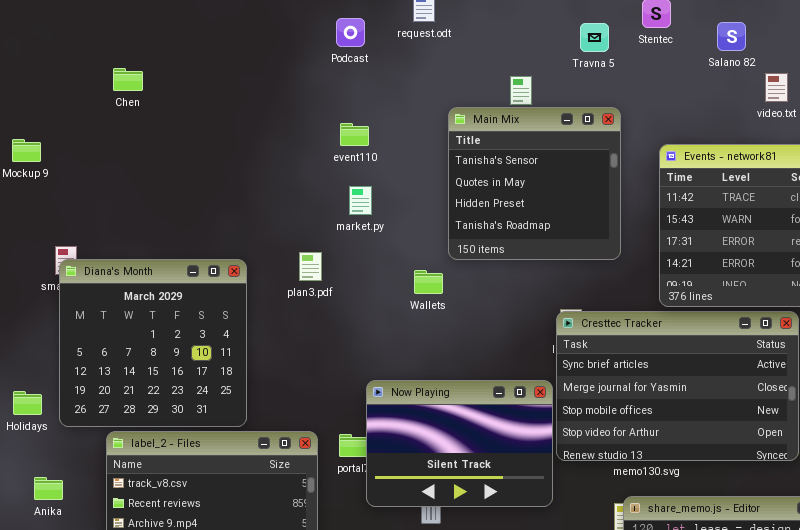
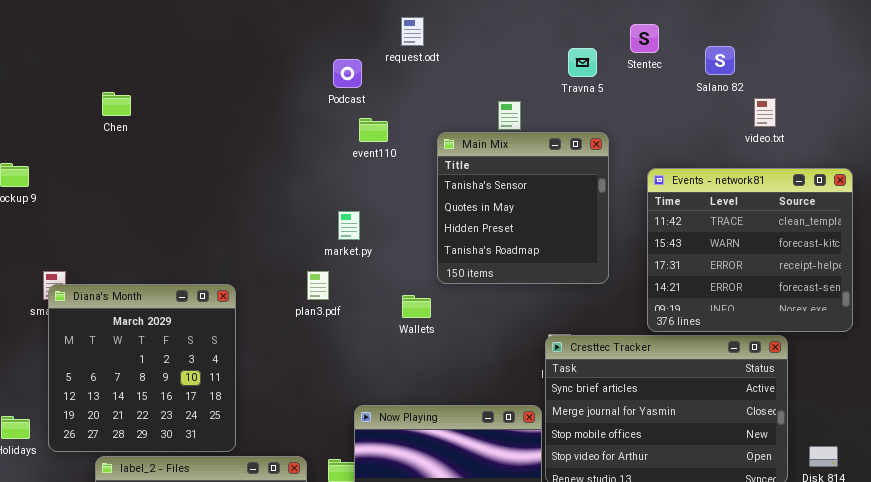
Podcast: [336,18,365,47] -> [333,59,362,88], moved
event110: [340,123,369,146] -> [359,118,388,142], moved
plan3.pdf: [299,252,322,281] -> [307,271,329,300], moved

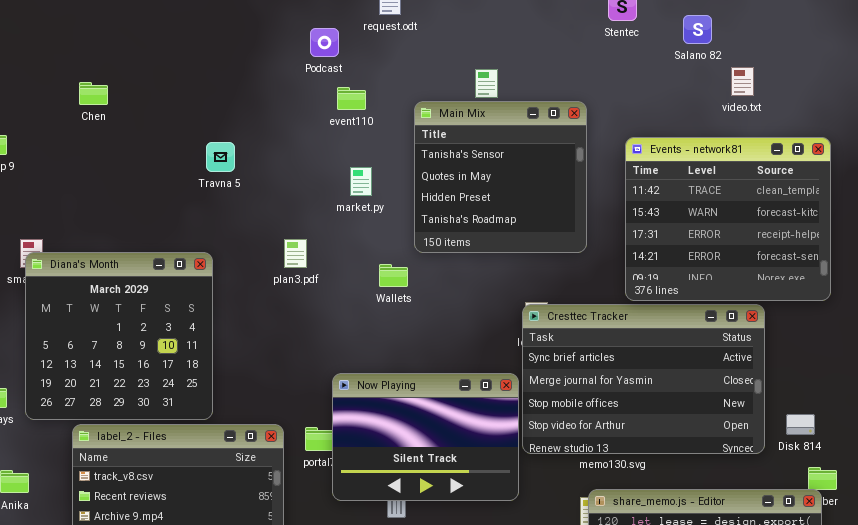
Travna 5: [568,48,597,77] -> [206,142,235,172], moved
Chen: [102,92,131,116] -> [79,82,108,105], moved
market.py: [338,211,360,240] -> [350,167,372,196], moved

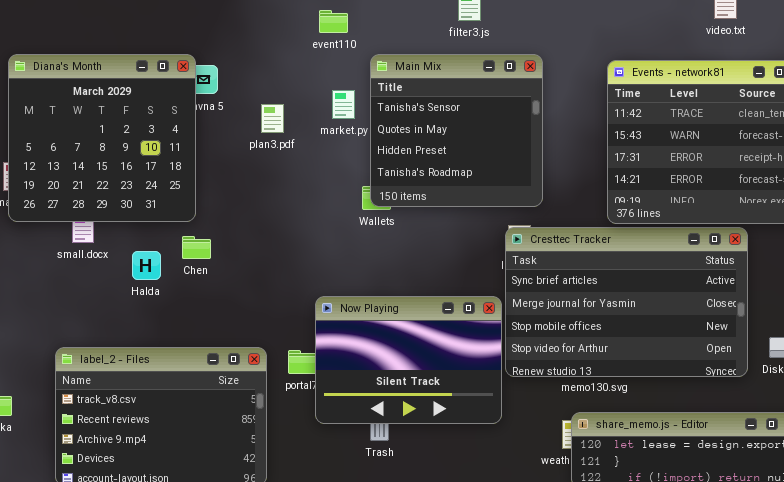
Chen: [79,82,108,105] -> [182,236,211,259], moved
Main Mix: [414,101,587,253] -> [370,54,543,207], moved
plan3.pdf: [284,239,307,268] -> [261,104,284,133], moved
Diana's Month: [25,252,213,420] -> [8,54,196,222], moved

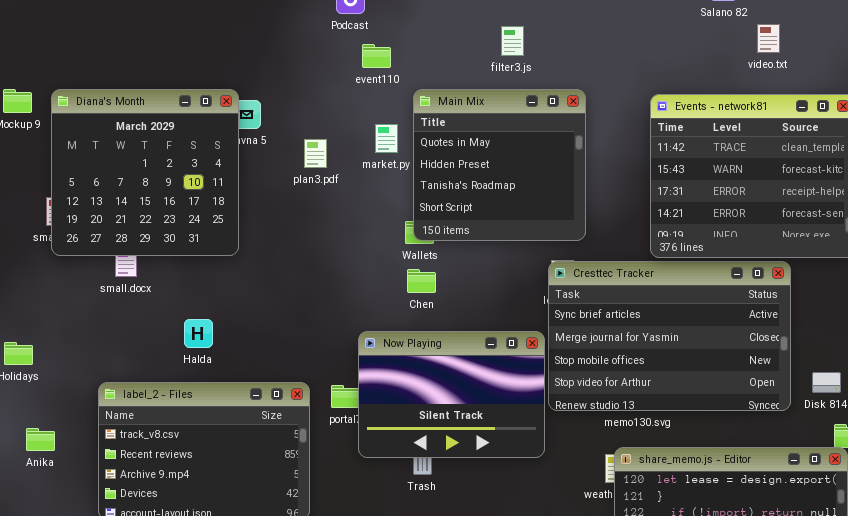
Main Mix: [370,54,543,207] -> [413,89,586,241], scrolled down 1 row
Chen: [182,236,211,259] -> [407,269,436,293], moved
Halda: [132,251,161,280] -> [184,319,213,348], moved

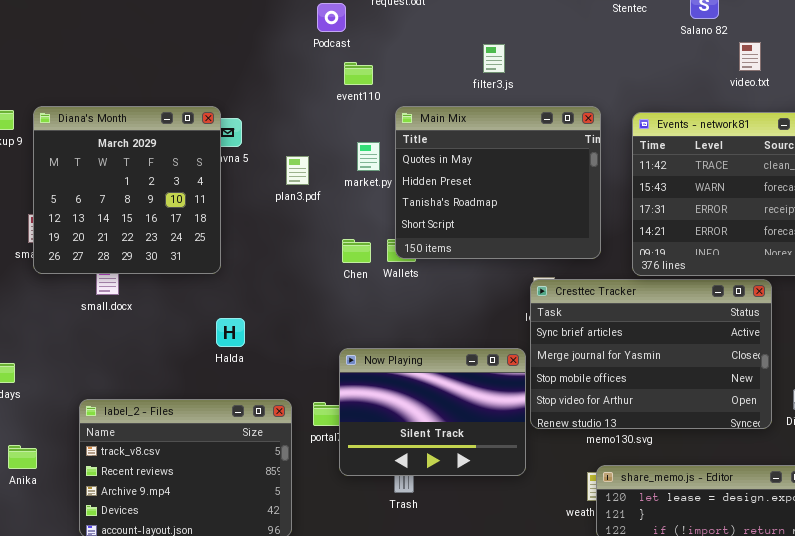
Main Mix: [413,89,586,241] -> [395,106,601,259], resized
Chen: [407,269,436,293] -> [342,239,371,263], moved
Halda: [184,319,213,348] -> [216,318,245,347], moved

